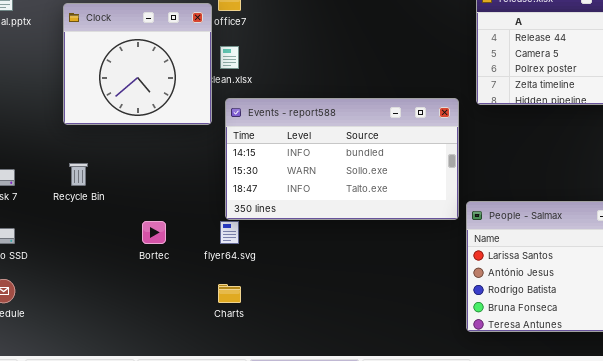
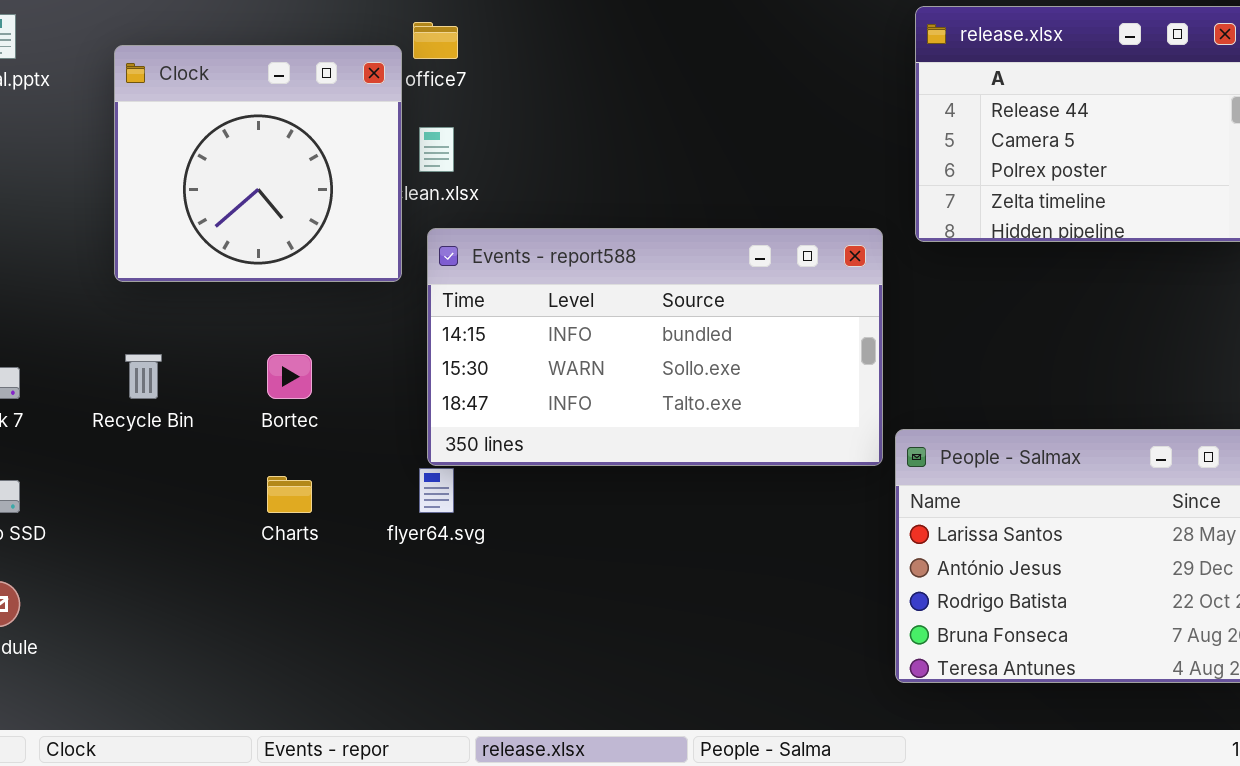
Bortec: [142,221,166,244] -> [267,354,312,399], moved
Charts: [218,284,241,303] -> [267,476,312,513], moved

